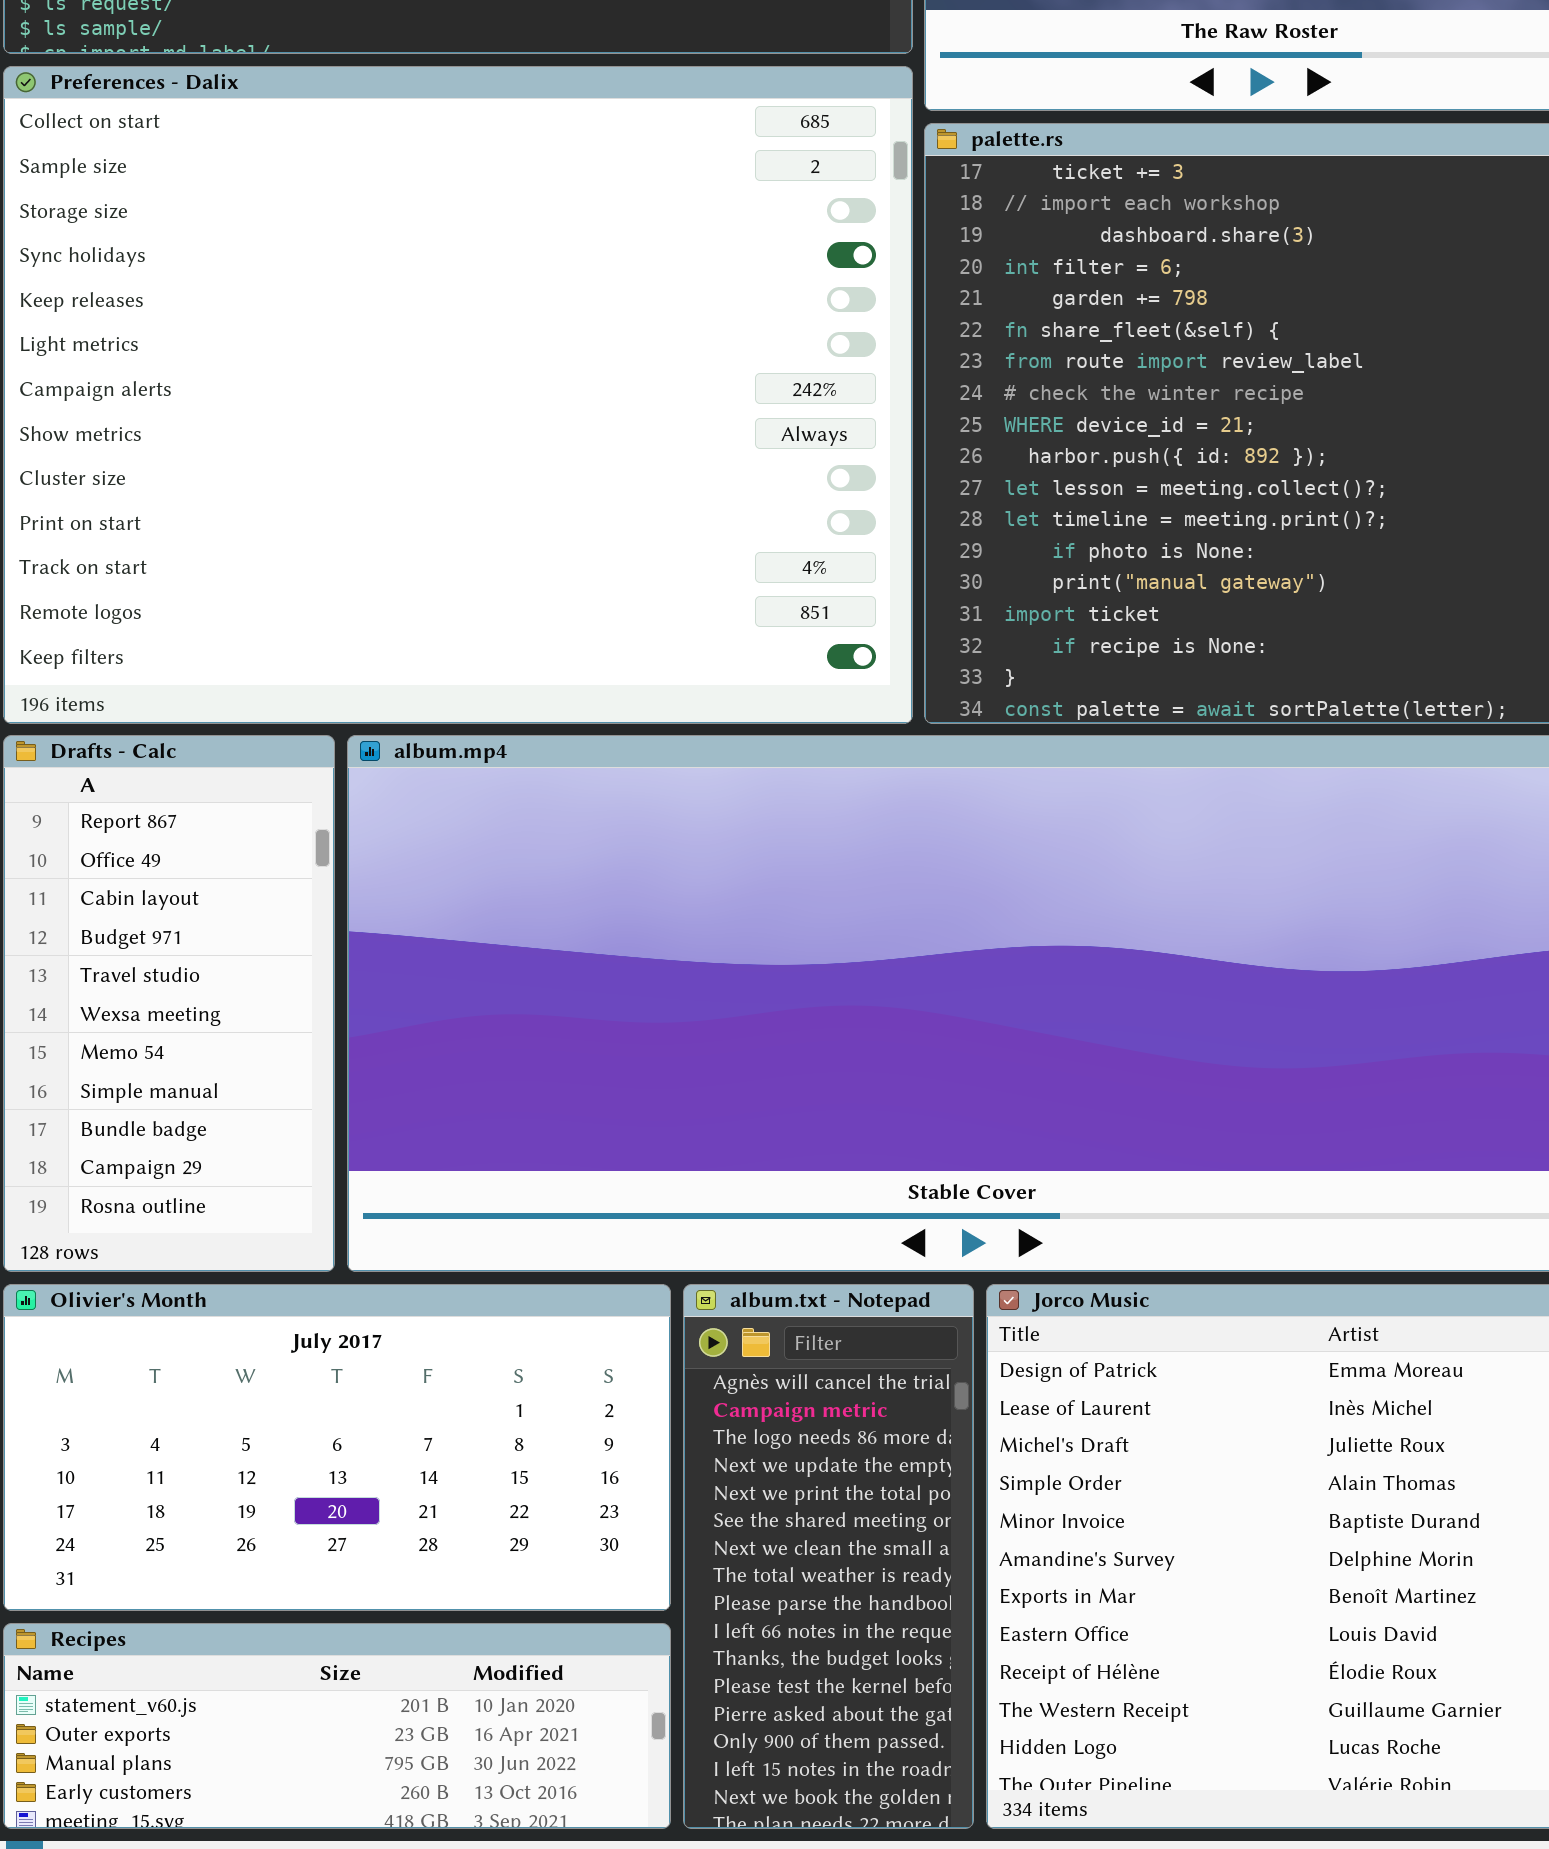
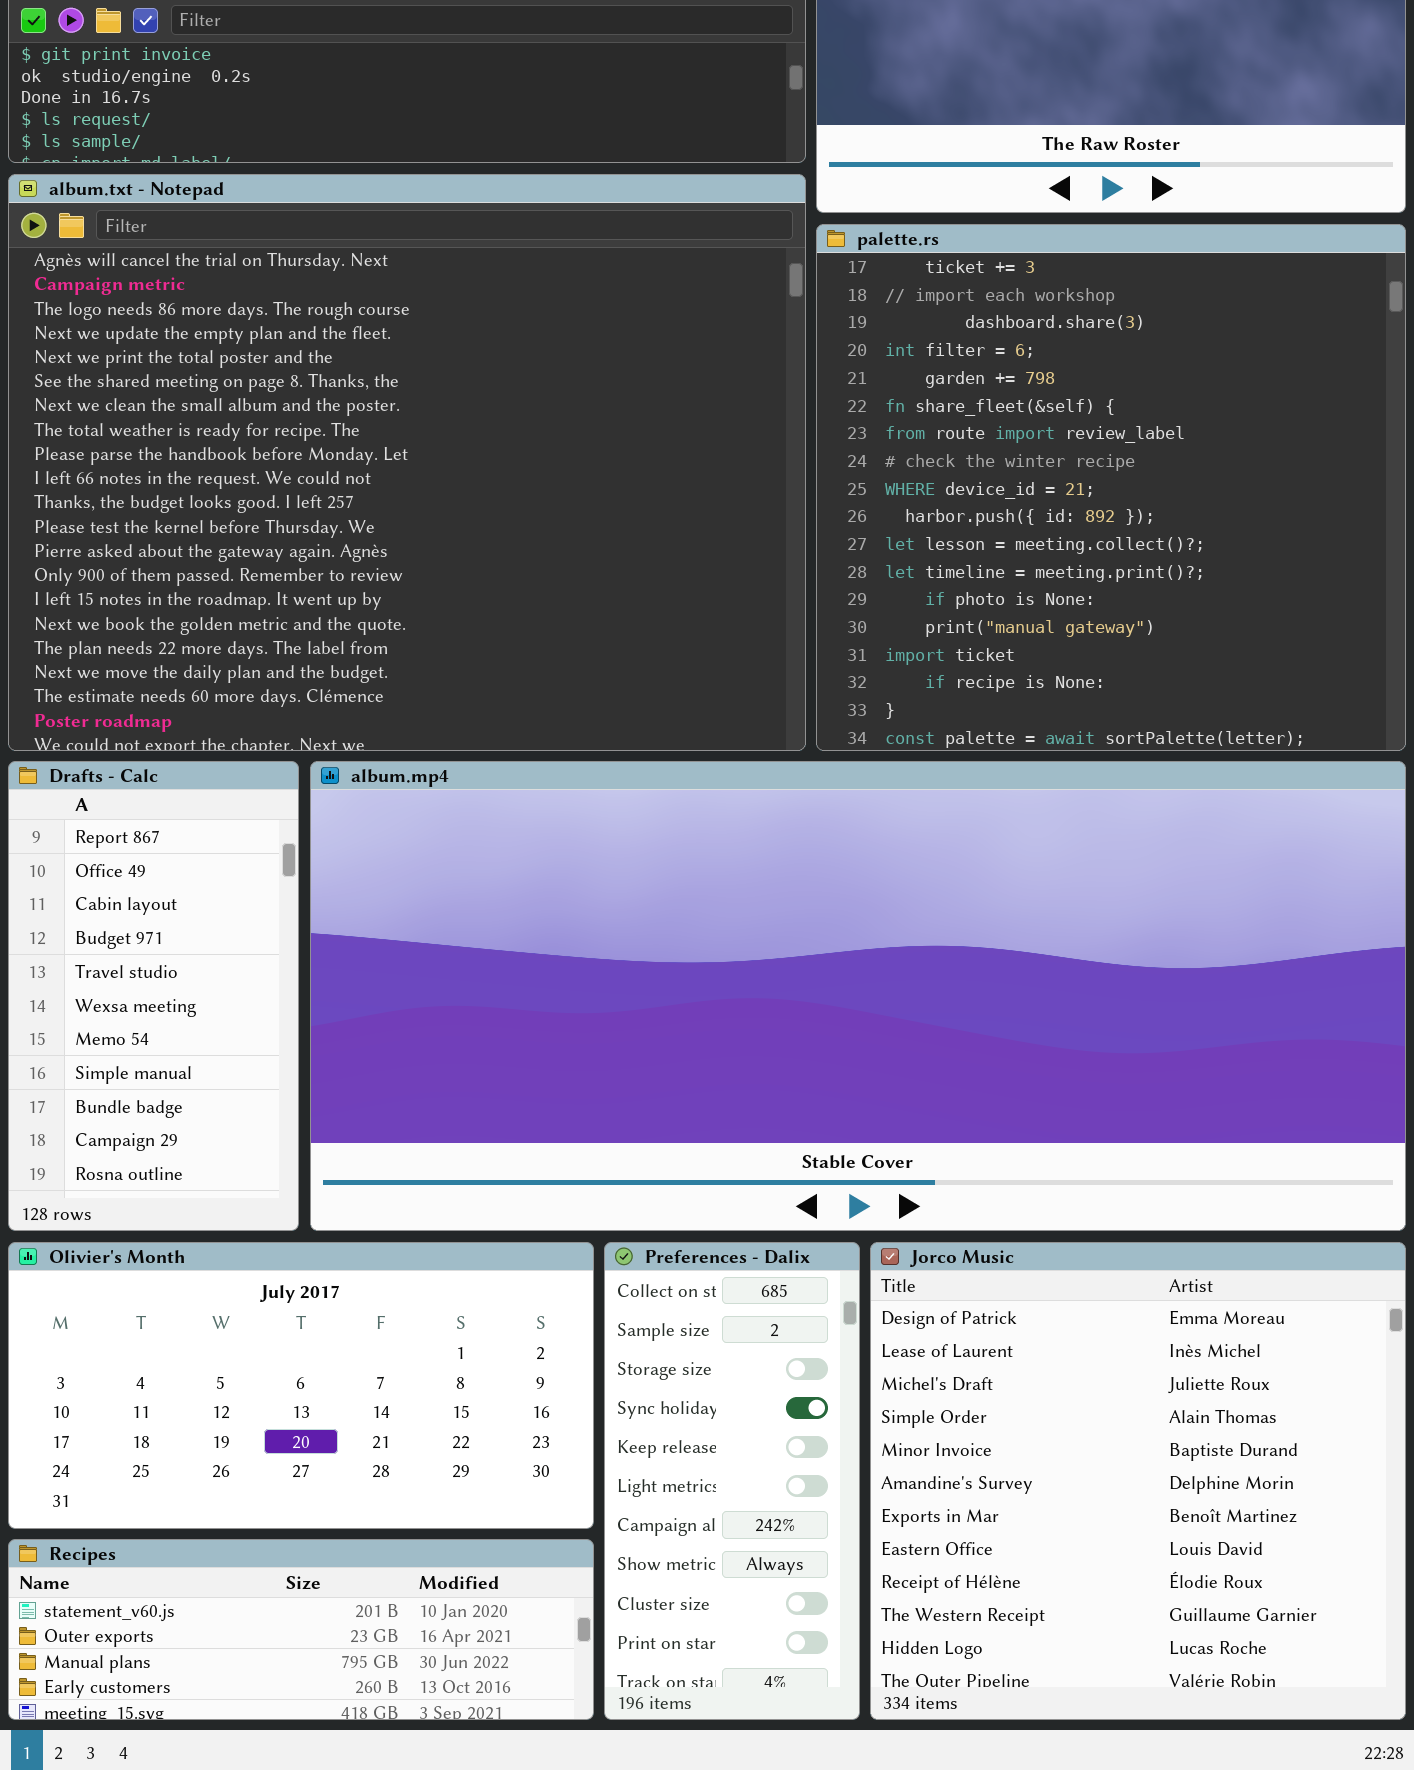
Preferences - Dalix: [3,66,913,724] -> [604,1242,860,1720], moved, resized
album.txt - Notepad: [683,1284,974,1829] -> [8,174,806,751], moved, resized

